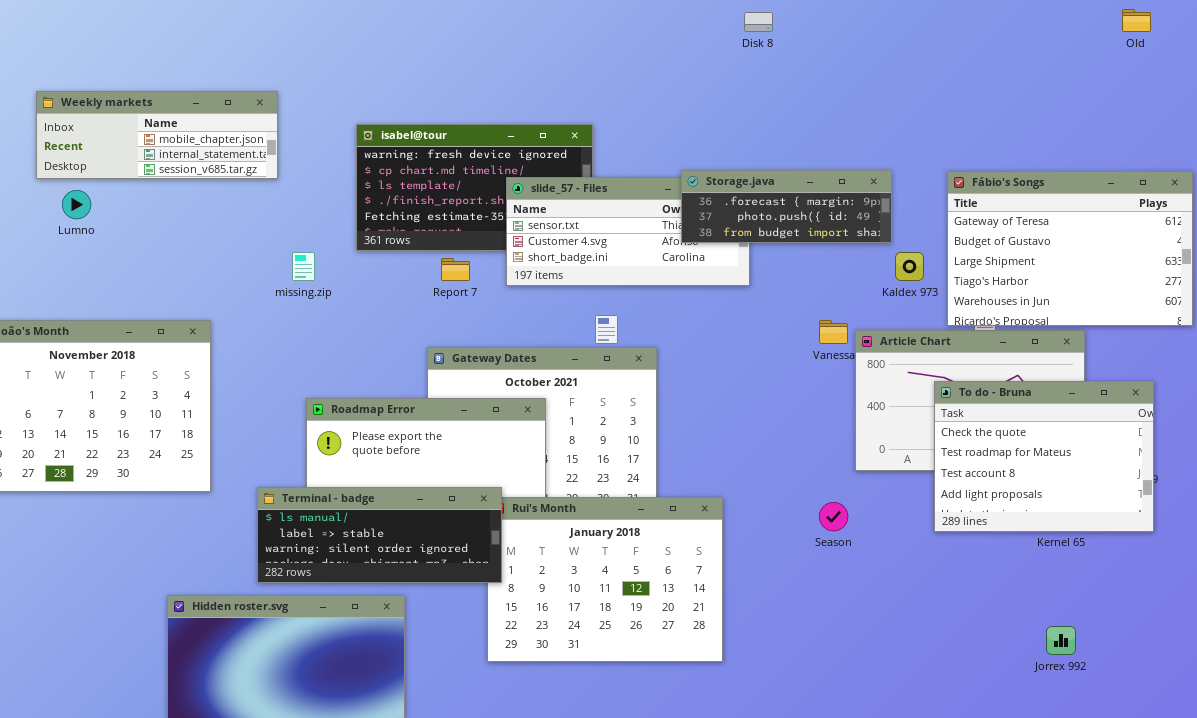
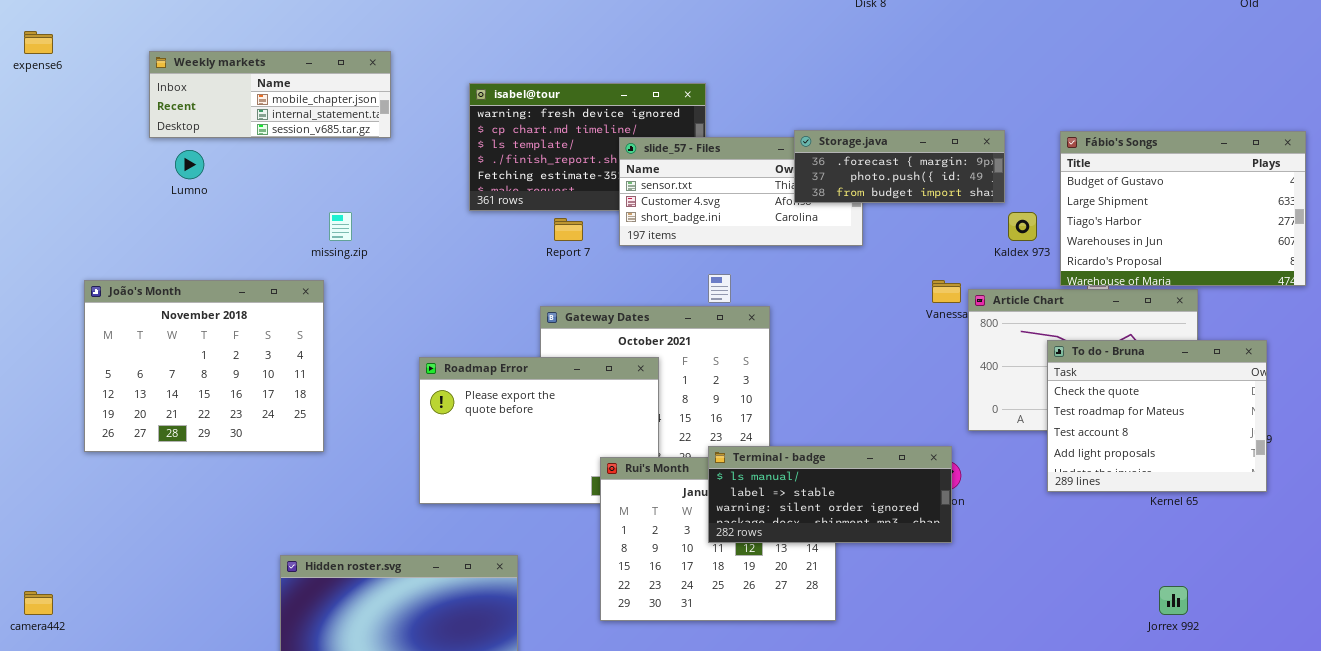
Fábio's Songs: [947,171,1193,326] -> [1060,131,1306,286], scrolled down 1 row
missing.zip: [292,252,315,281] -> [329,212,352,241], moved
Terminal - badge: [257,487,502,583] -> [708,446,952,543], moved

